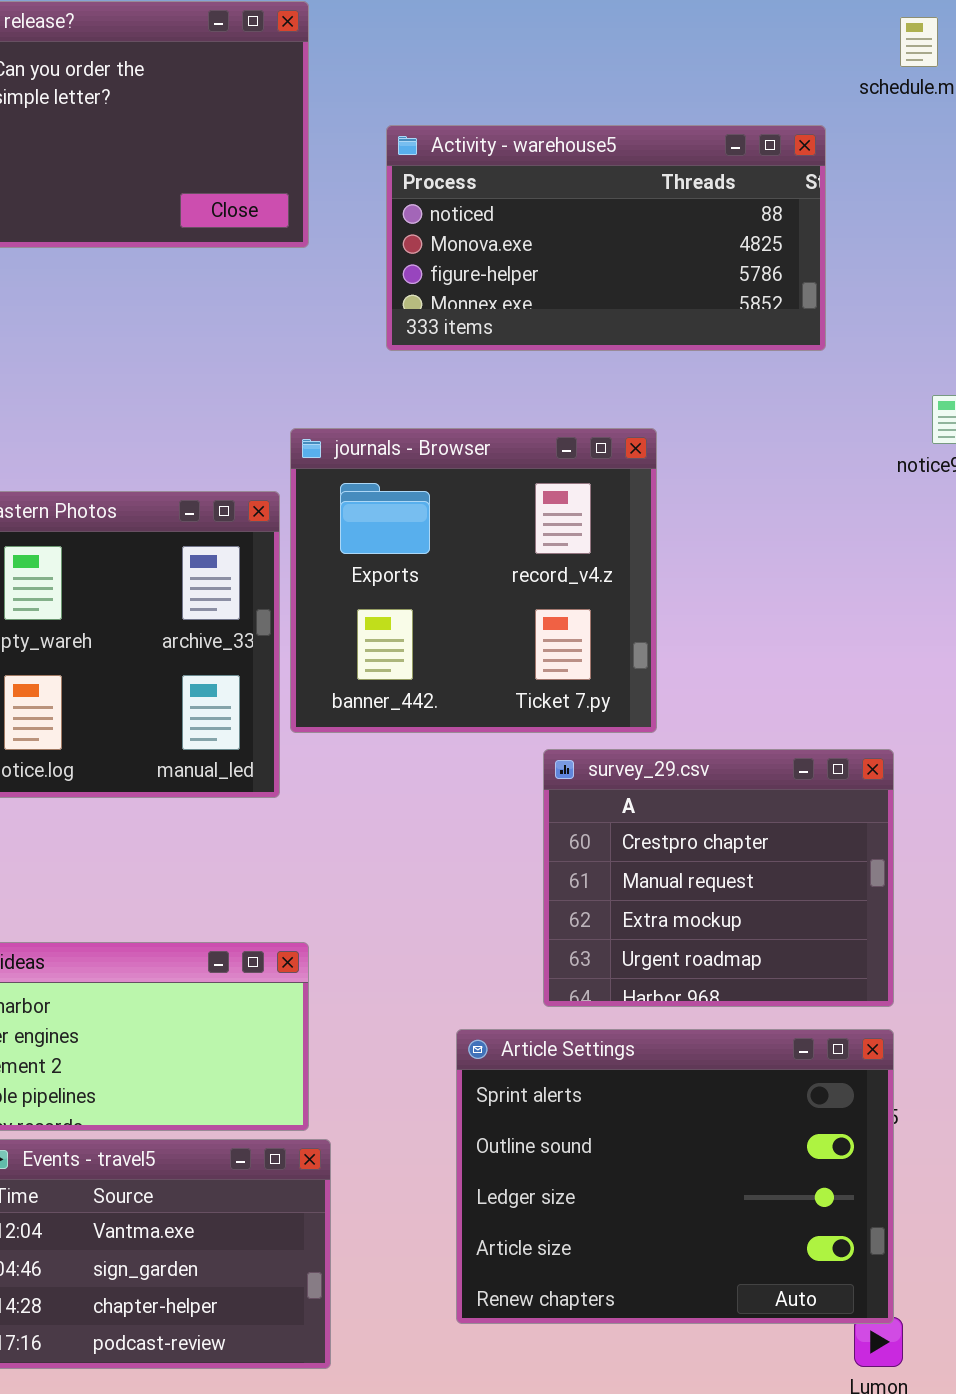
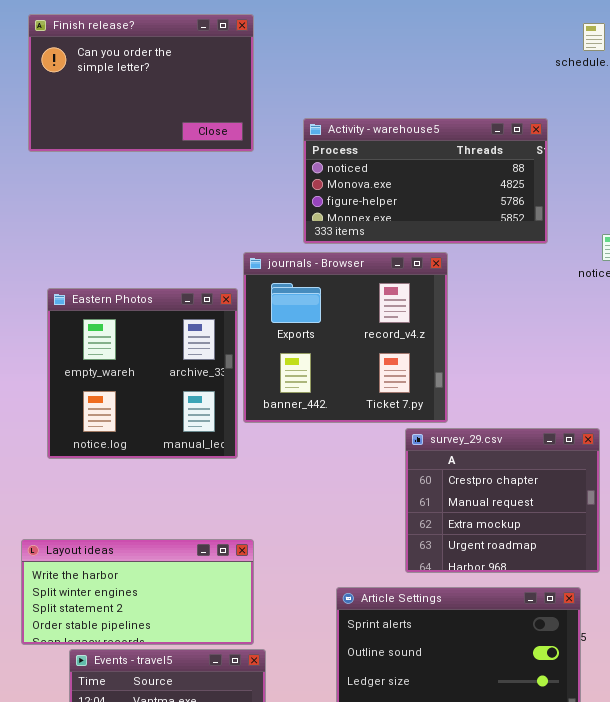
Activity - warehouse5: [386,125,826,351] -> [303,118,548,244], moved
survey_29.csv: [543,749,894,1007] -> [405,428,600,573], moved

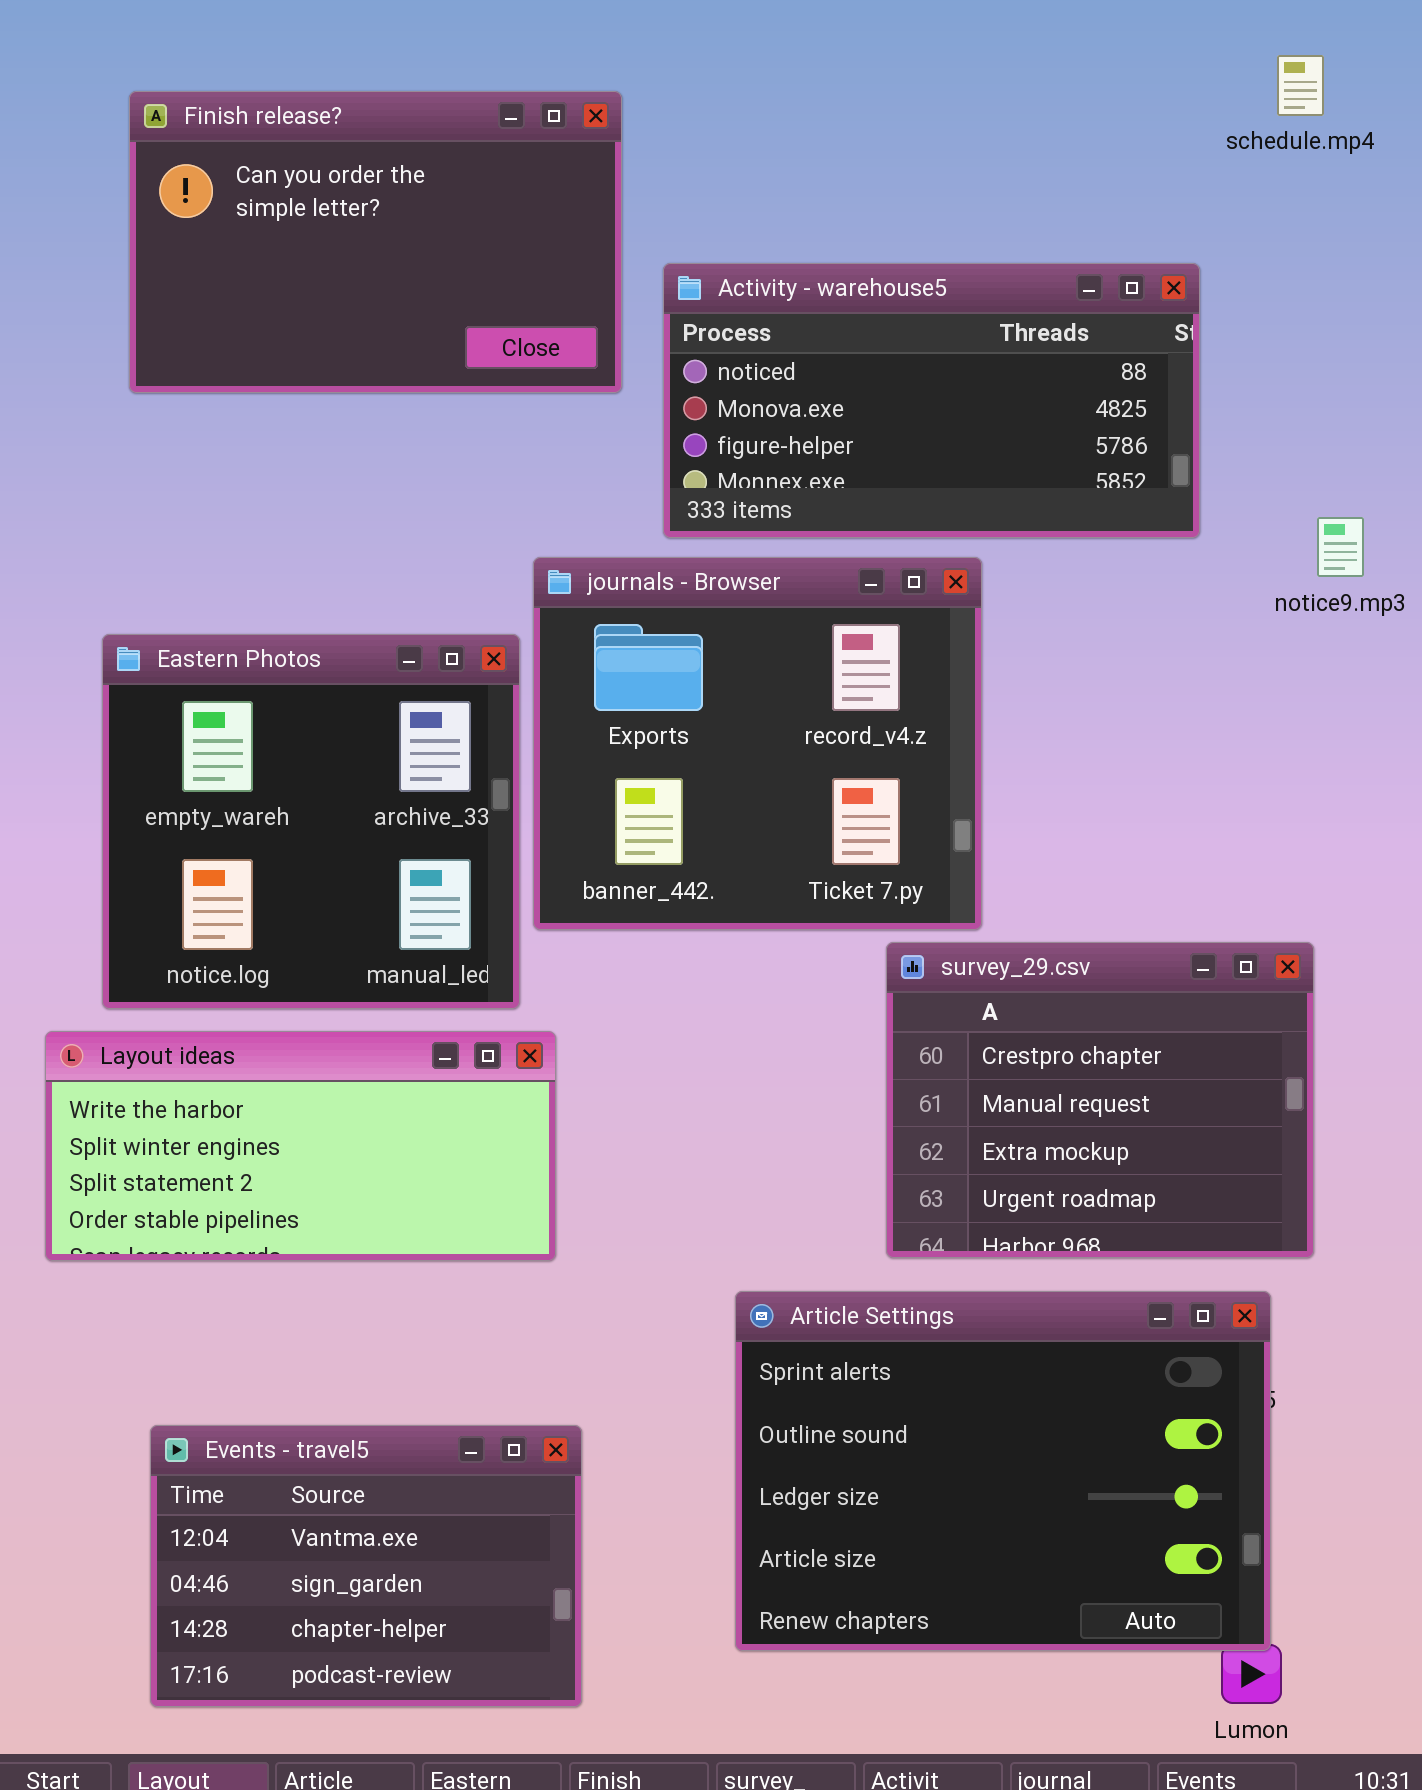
Finish release?: [28,14,254,152] -> [129,91,622,393], moved
Layout ideas: [21,539,254,645] -> [45,1031,556,1261], moved

